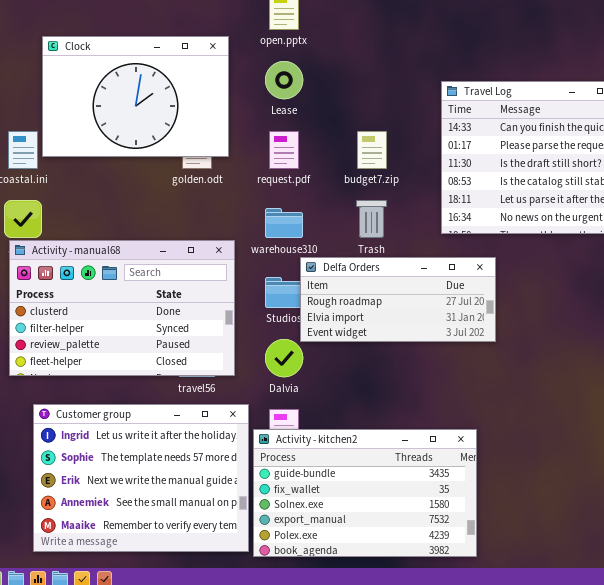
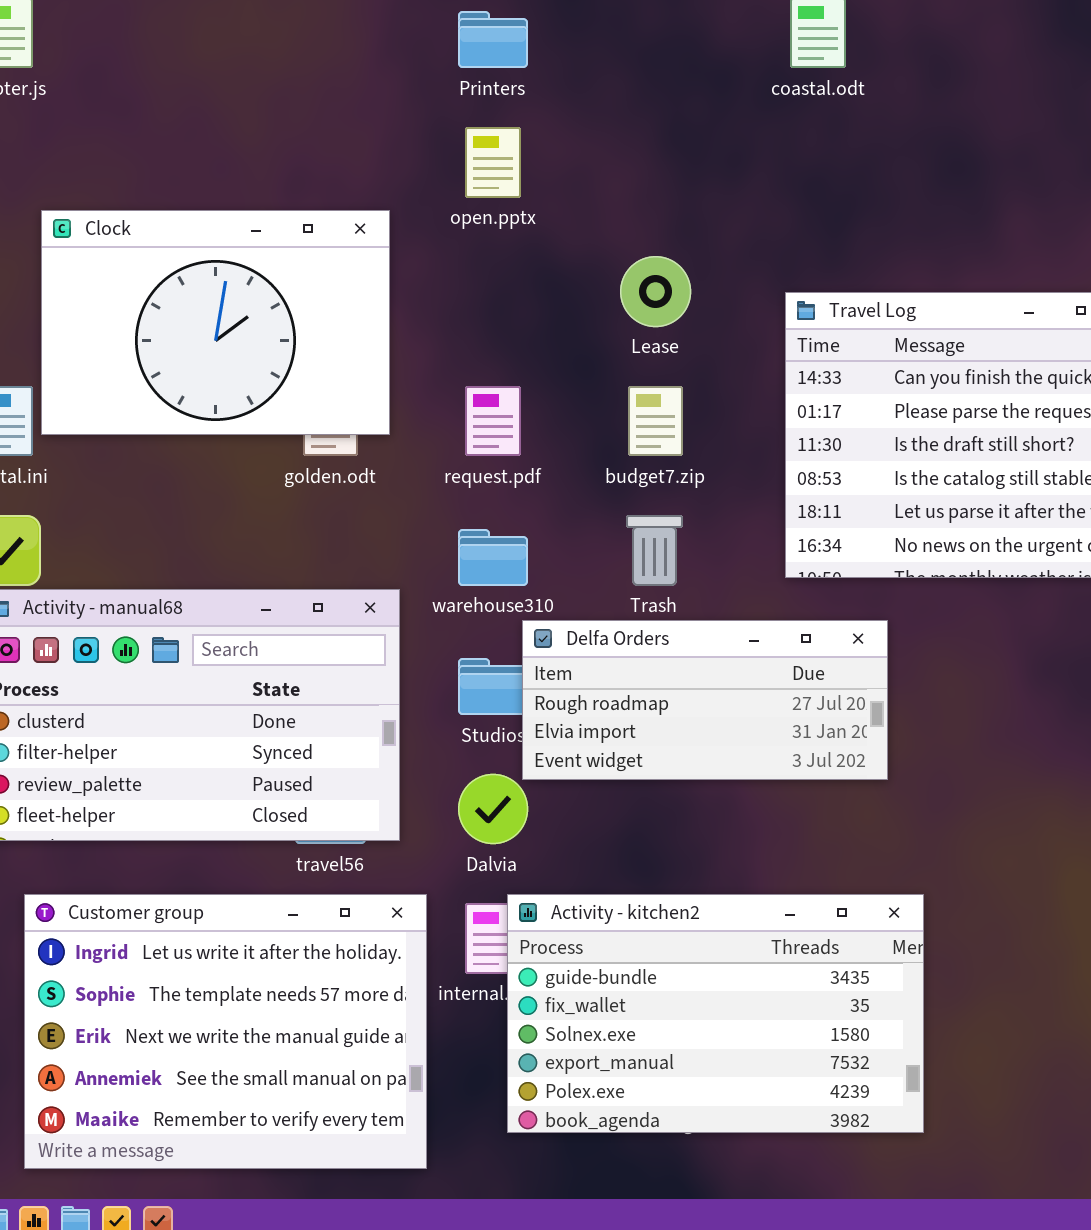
Lease: [265,61,303,99] -> [620,256,691,327], moved
Activity - kitchen2: [253,429,477,557] -> [507,894,924,1133], moved

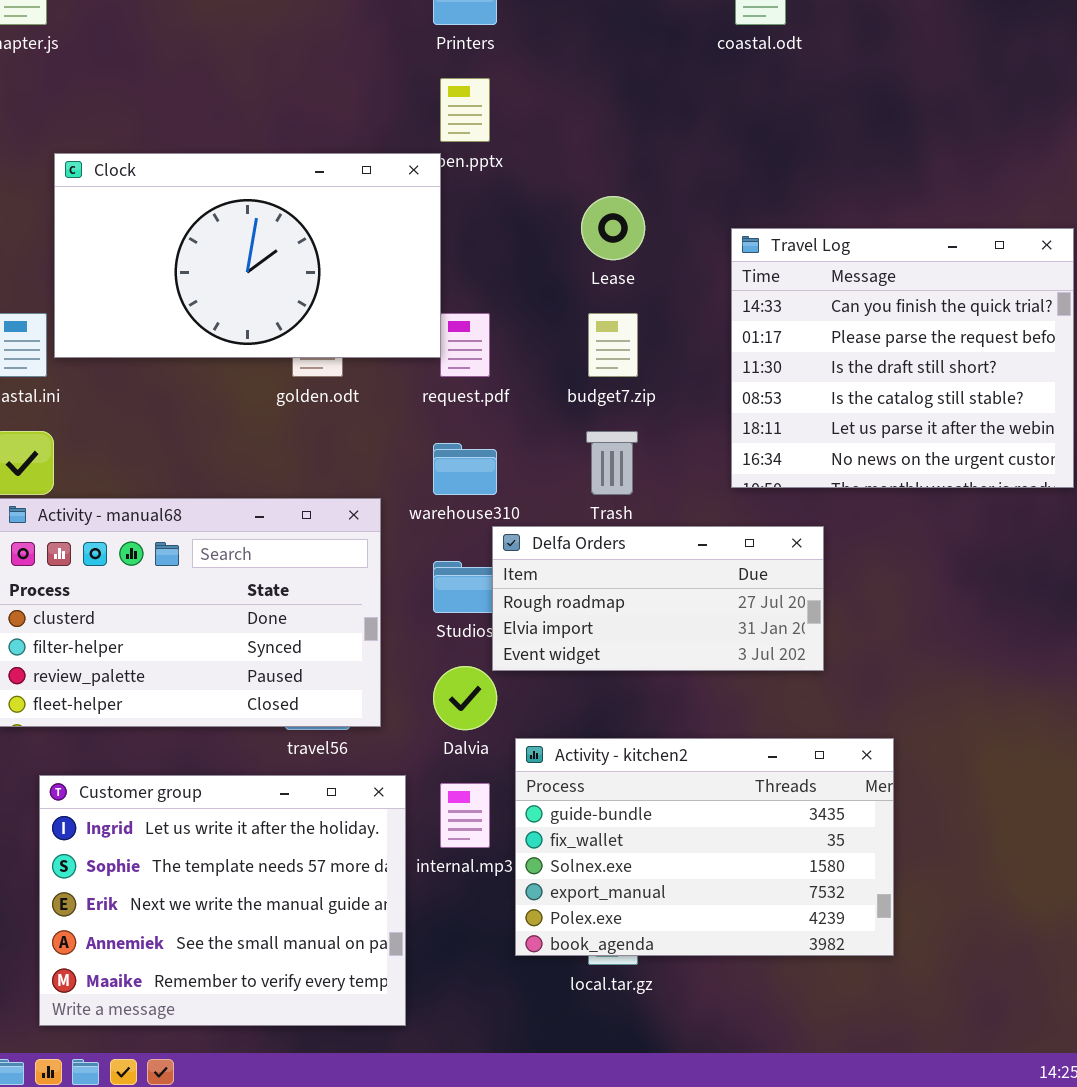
Clock: [41,210,390,435] -> [54,153,441,358], resized
Activity - kitchen2: [507,894,924,1133] -> [515,738,894,956], moved

